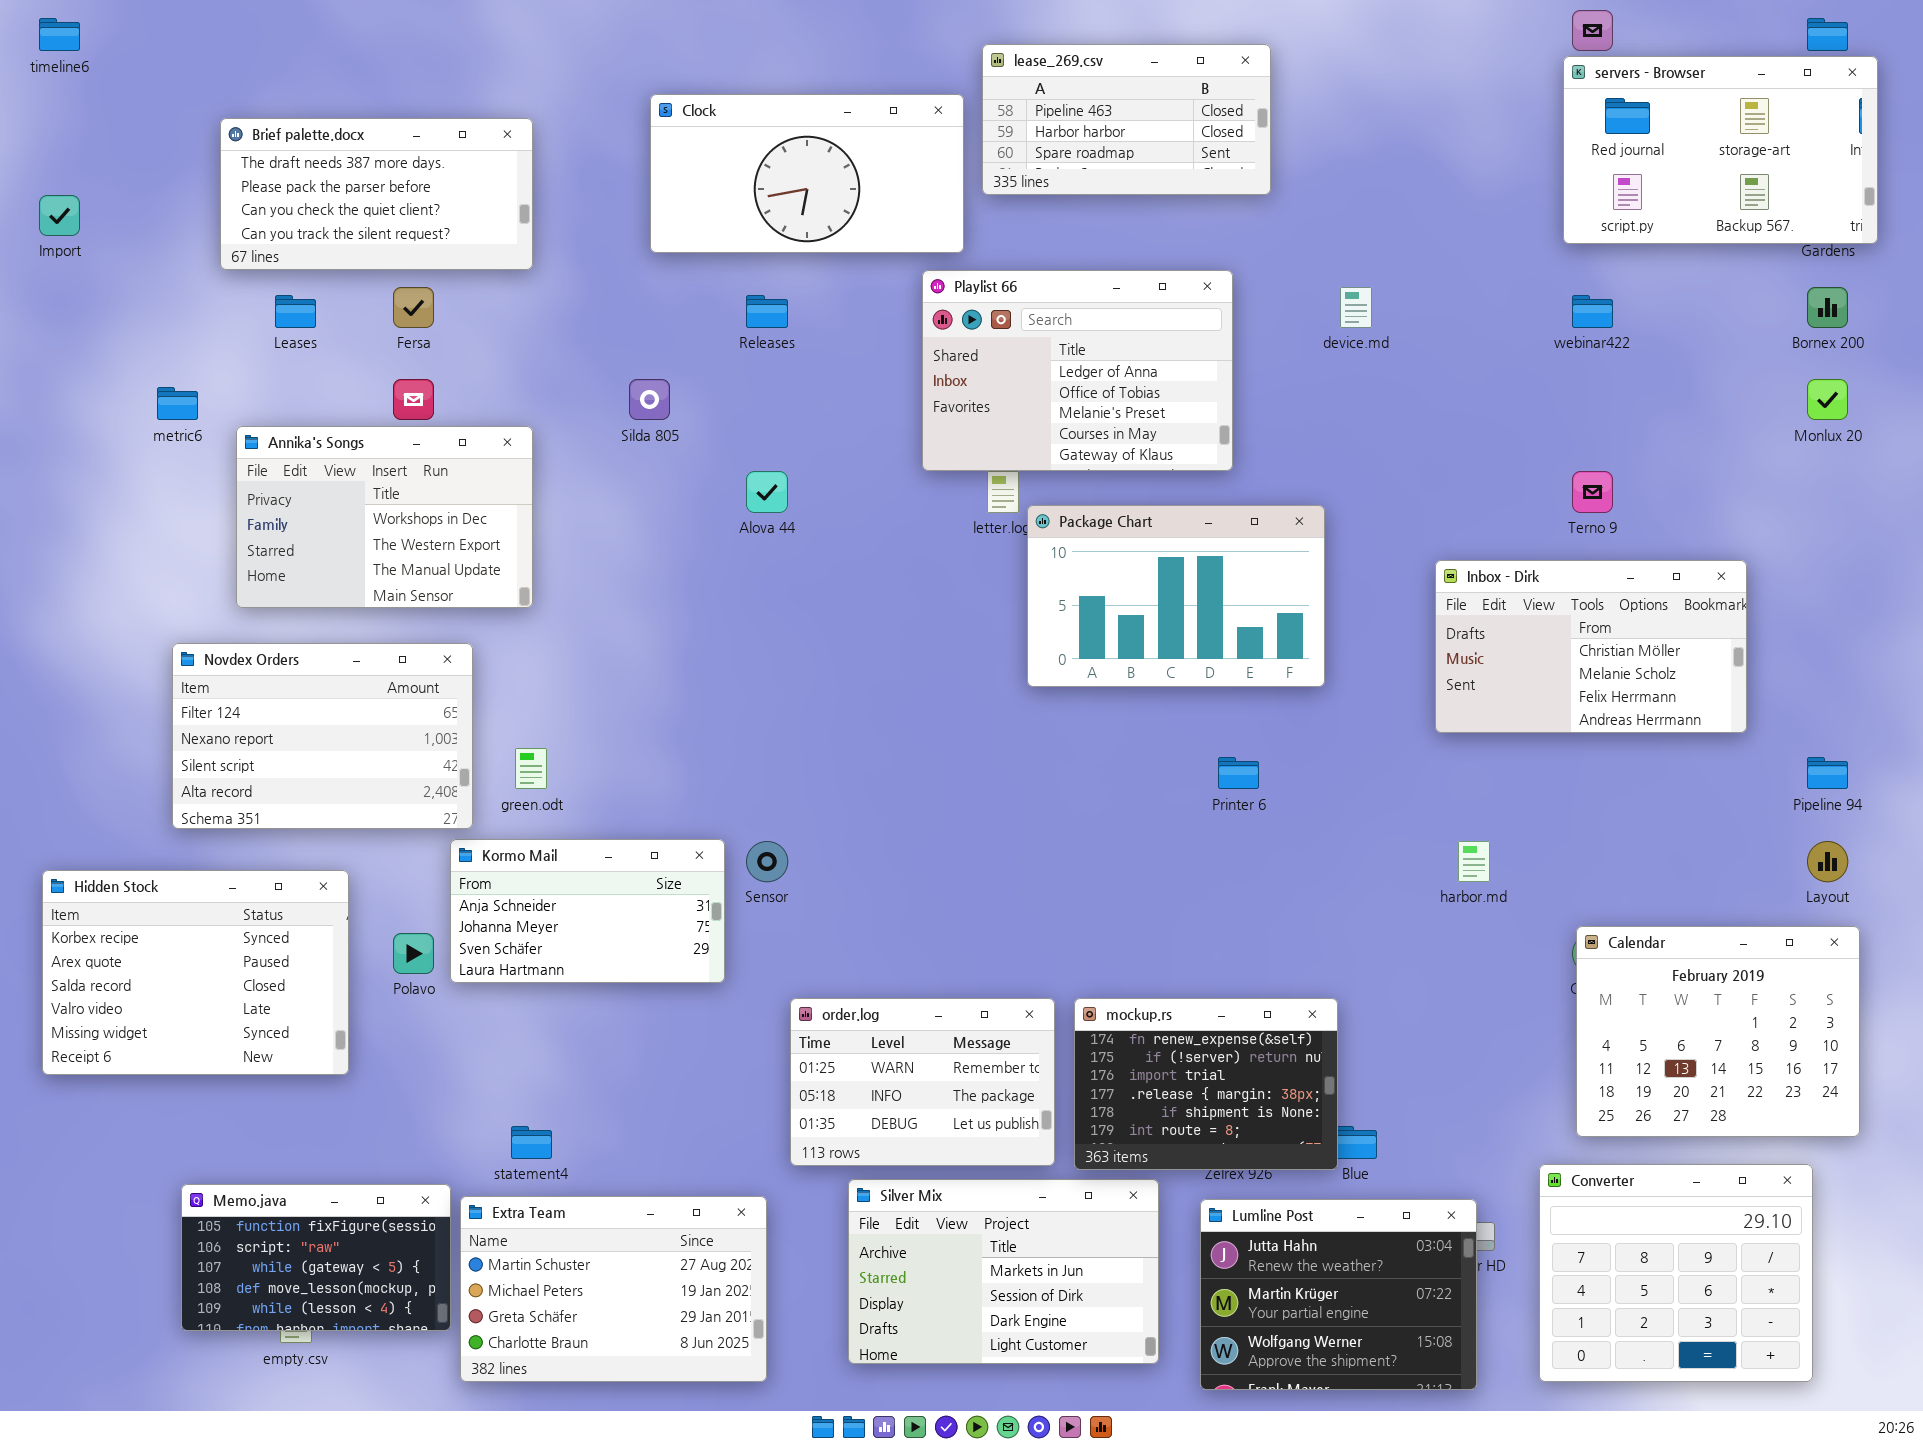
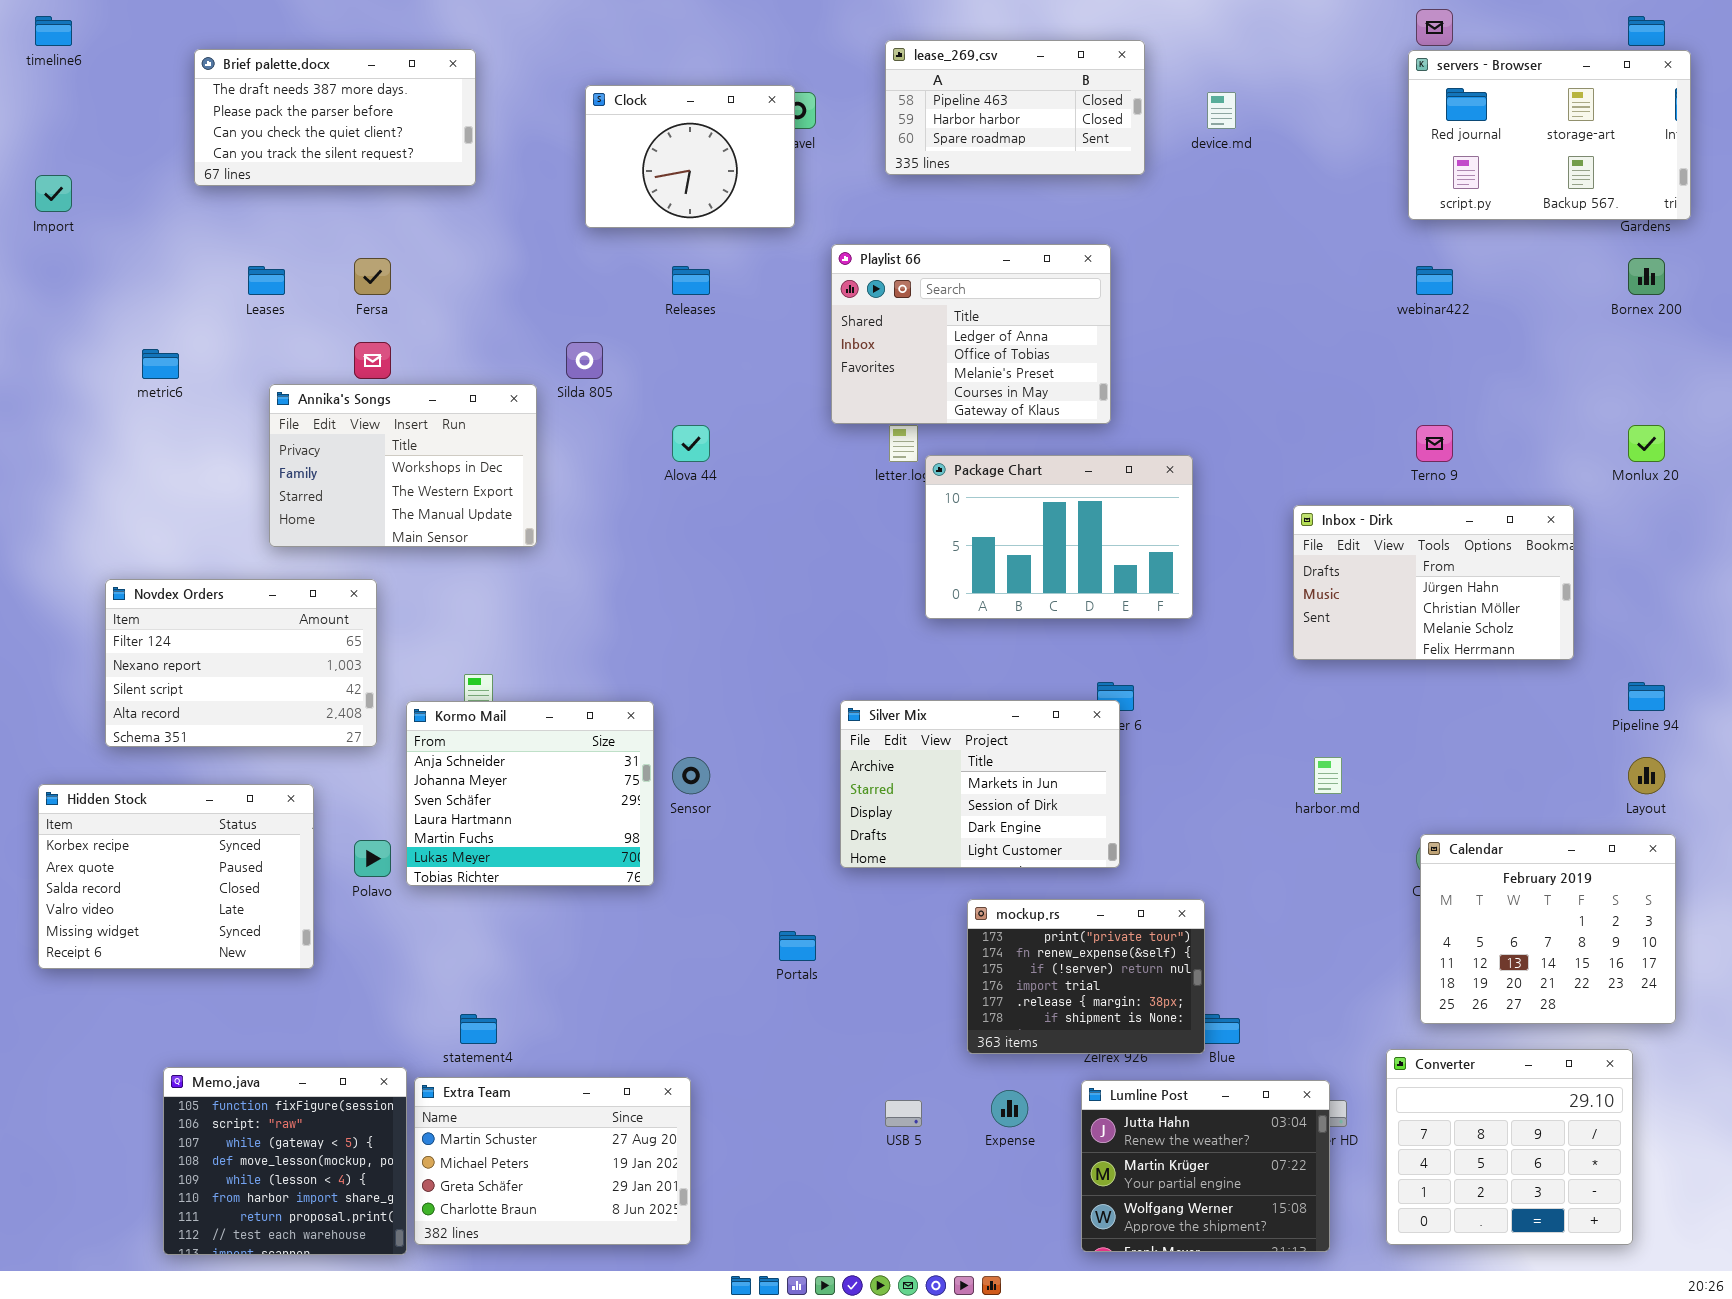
Clock: [650,94,964,253] -> [585,85,795,228], resized
Brief palette.docx: [220,118,533,270] -> [194,49,476,186], moved
device.md: [1340,287,1372,328] -> [1207,92,1236,129], moved
Monlux 20: [1807,379,1848,420] -> [1628,425,1665,462], moved
Annika's Songs: [236,426,533,608] -> [269,384,537,547], moved
Inbox - Dirk: [1435,560,1747,733] -> [1293,505,1574,660], scrolled up 1 row
Novdex Orders: [172,643,473,829] -> [105,579,377,747], moved
Kormo Mail: [450,839,725,983] -> [406,701,654,886], resized
order.log: [790,998,1055,1166] -> none, closed
mockup.rs: [1074,998,1338,1170] -> [967,899,1205,1054], scrolled up 1 row
Silver Mix: [848,1179,1159,1364] -> [840,700,1120,868], moved
Memo.java: [181,1184,451,1331] -> [163,1067,407,1255], resized

